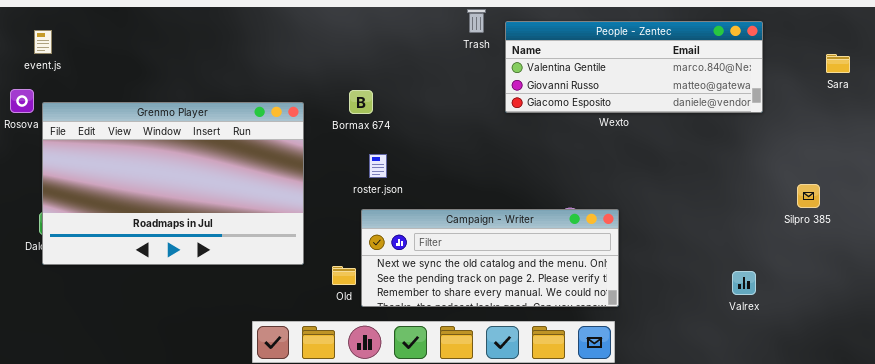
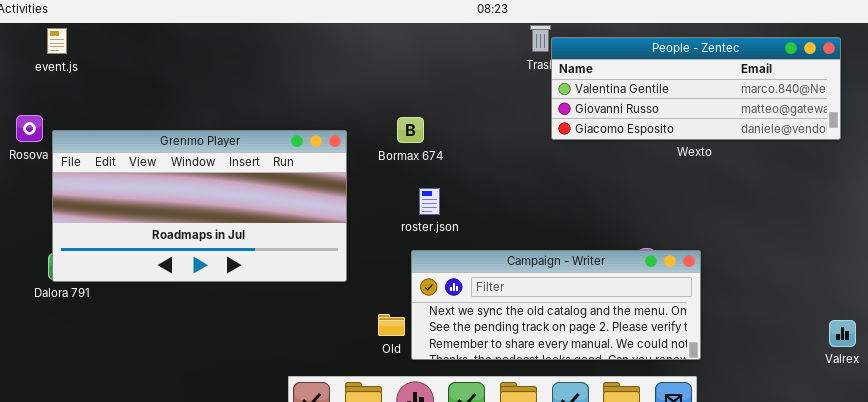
People - Zentec: [505,21,763,113] -> [551,37,841,140], moved
event.js: [34,30,52,54] -> [47,28,67,54], moved
Grenmo Player: [42,102,304,265] -> [52,130,347,282], resized

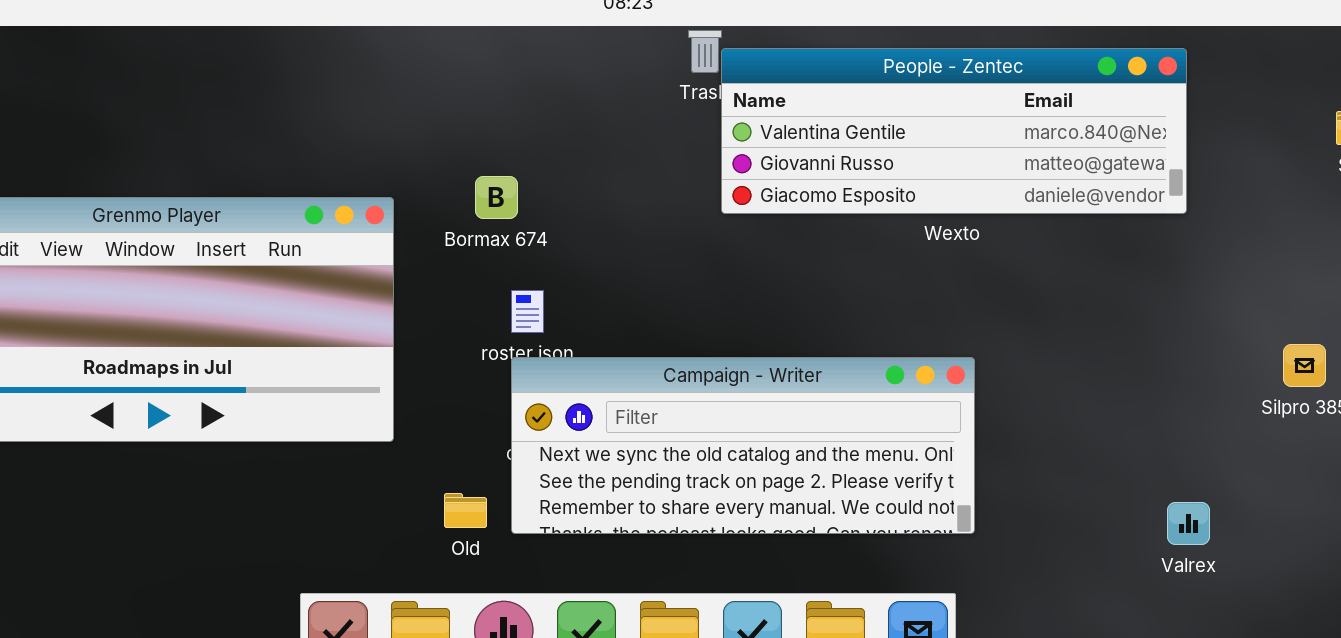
Campaign - Writer: [411,250,701,360] -> [511,357,975,534], moved

